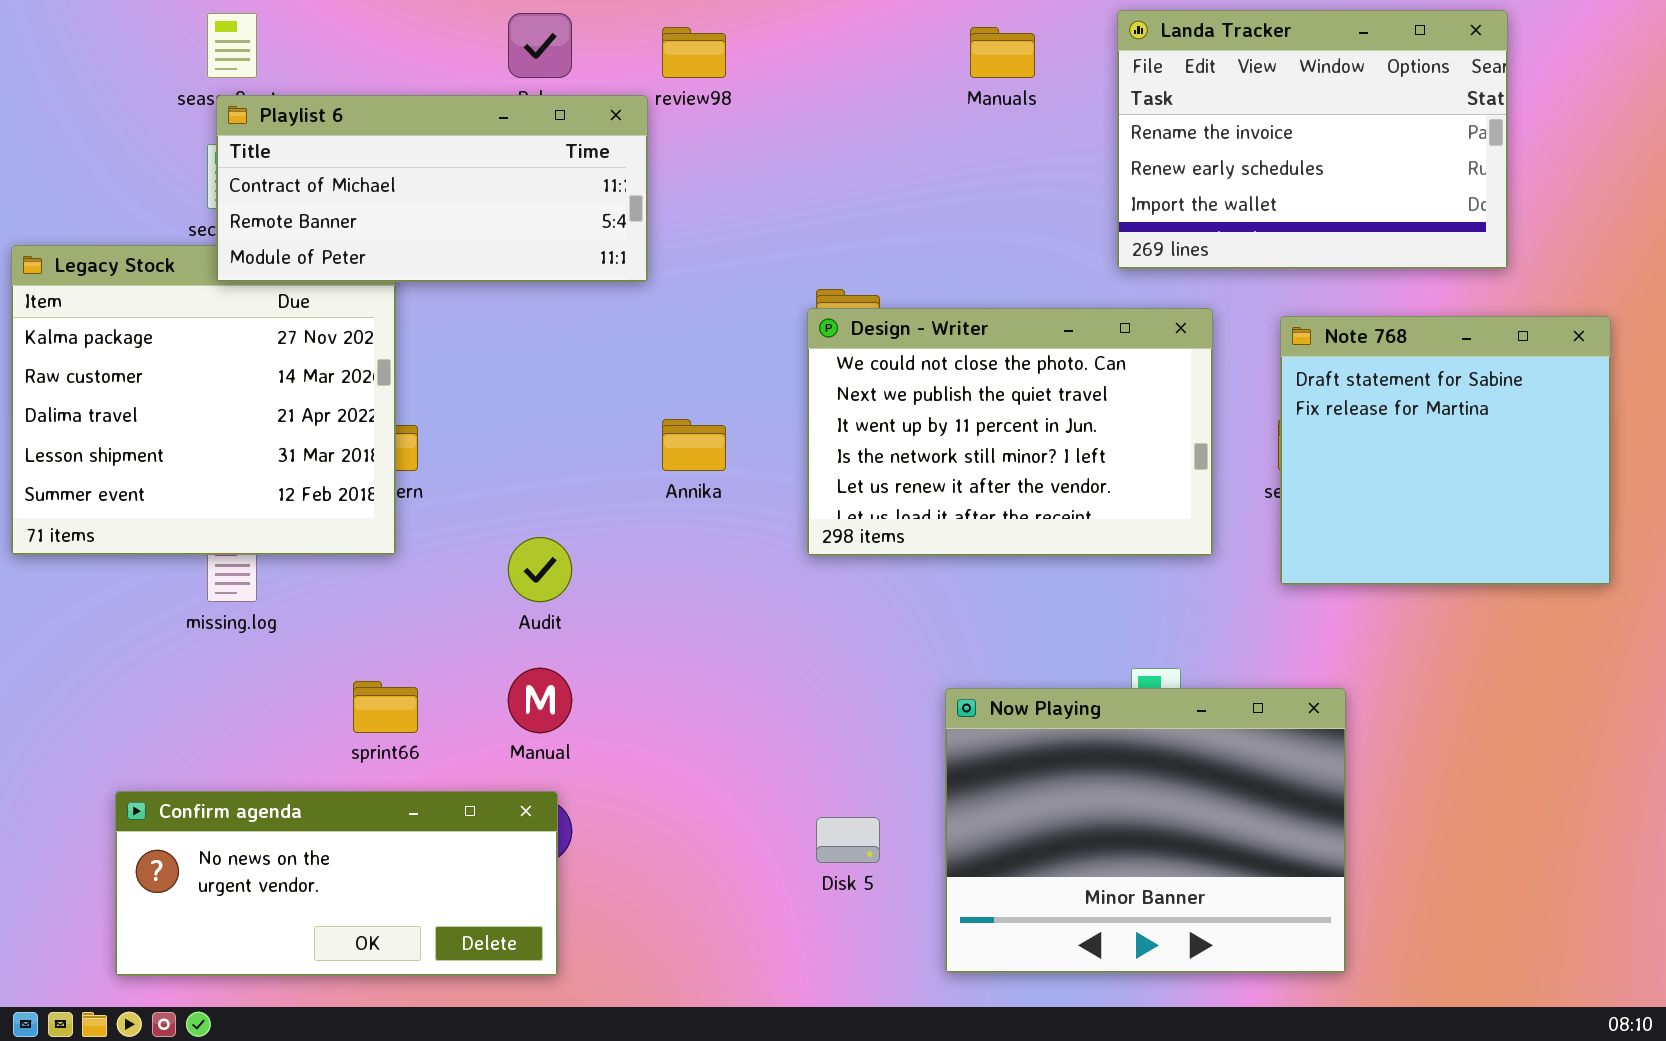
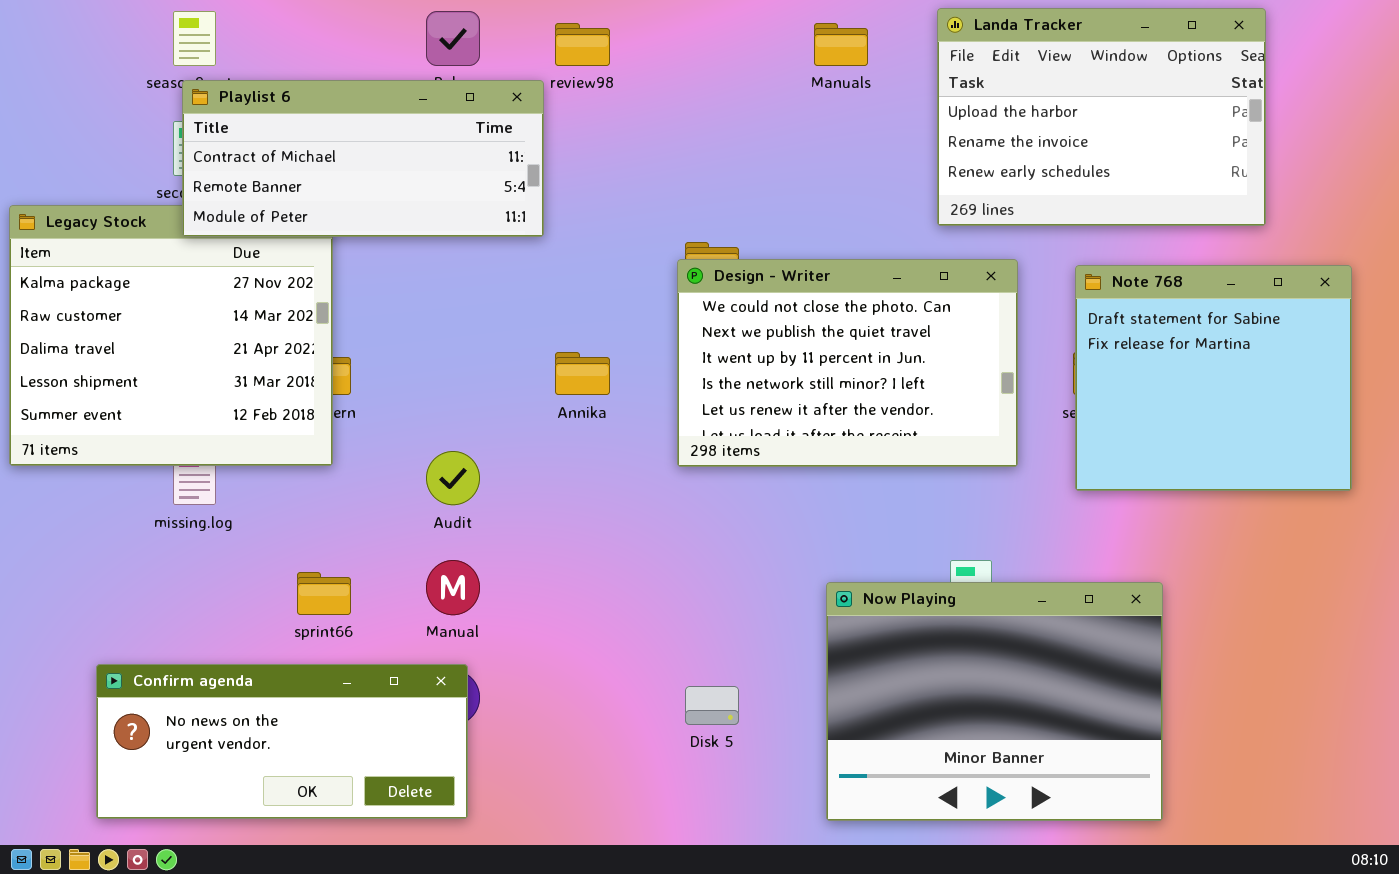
Landa Tracker: [1117,10,1508,269] -> [937,8,1266,226], scrolled up 1 row
Now Playing: [945,688,1346,973] -> [826,582,1163,821], moved

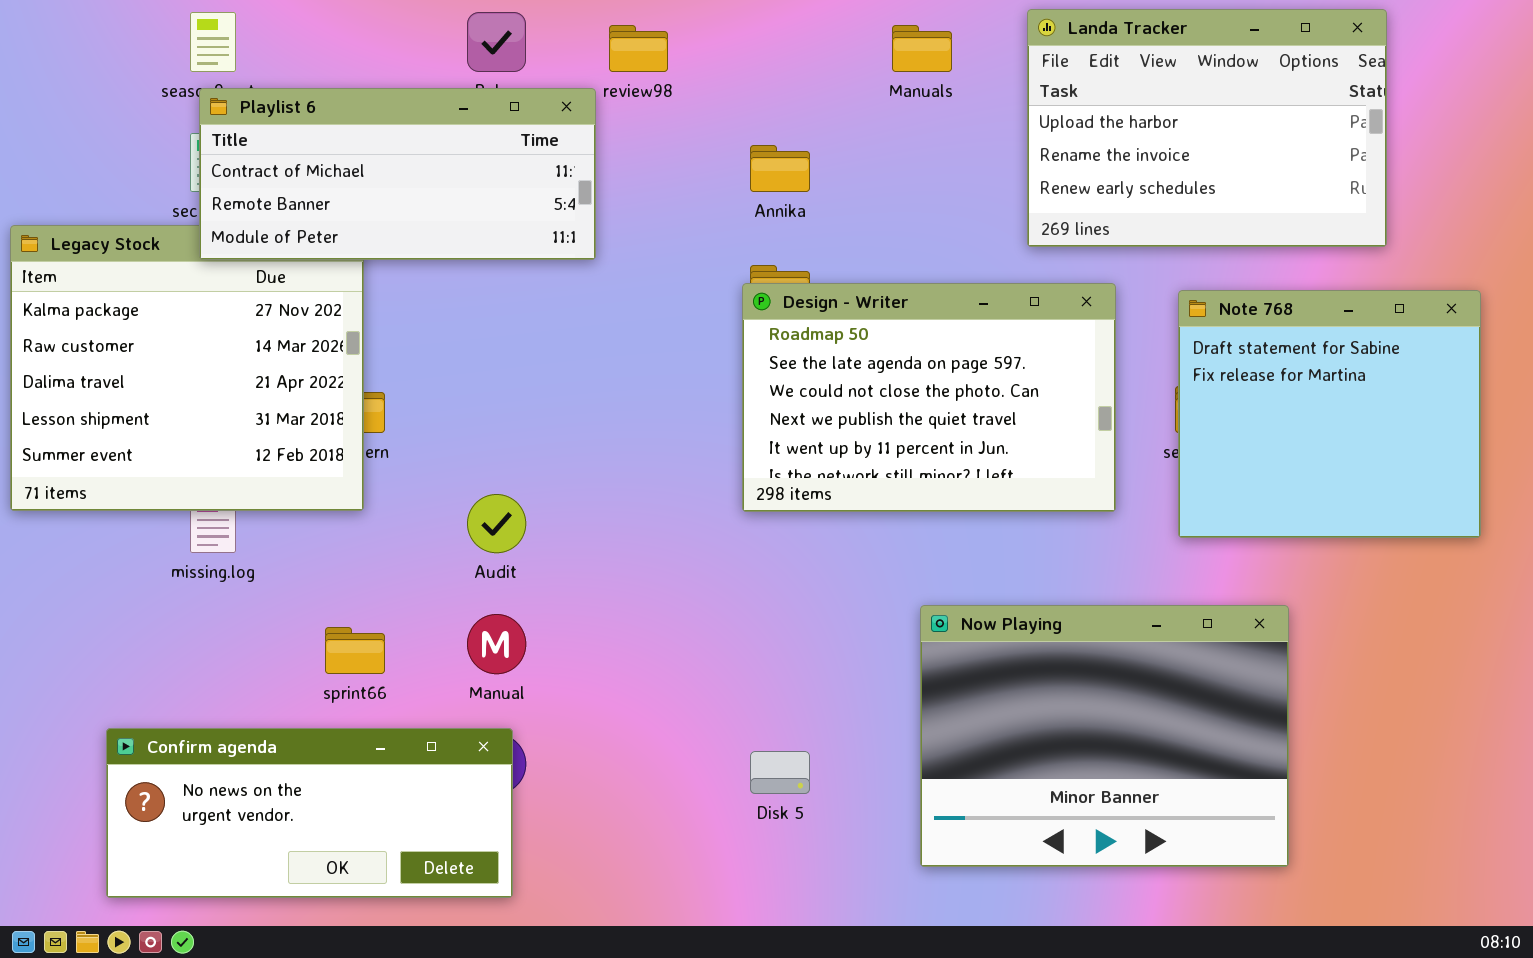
Design - Writer: [677,259,1018,467] -> [742,283,1116,512], scrolled up 2 rows
Annika: [555,352,610,395] -> [750,145,810,192], moved
Now Playing: [826,582,1163,821] -> [920,605,1289,867], moved

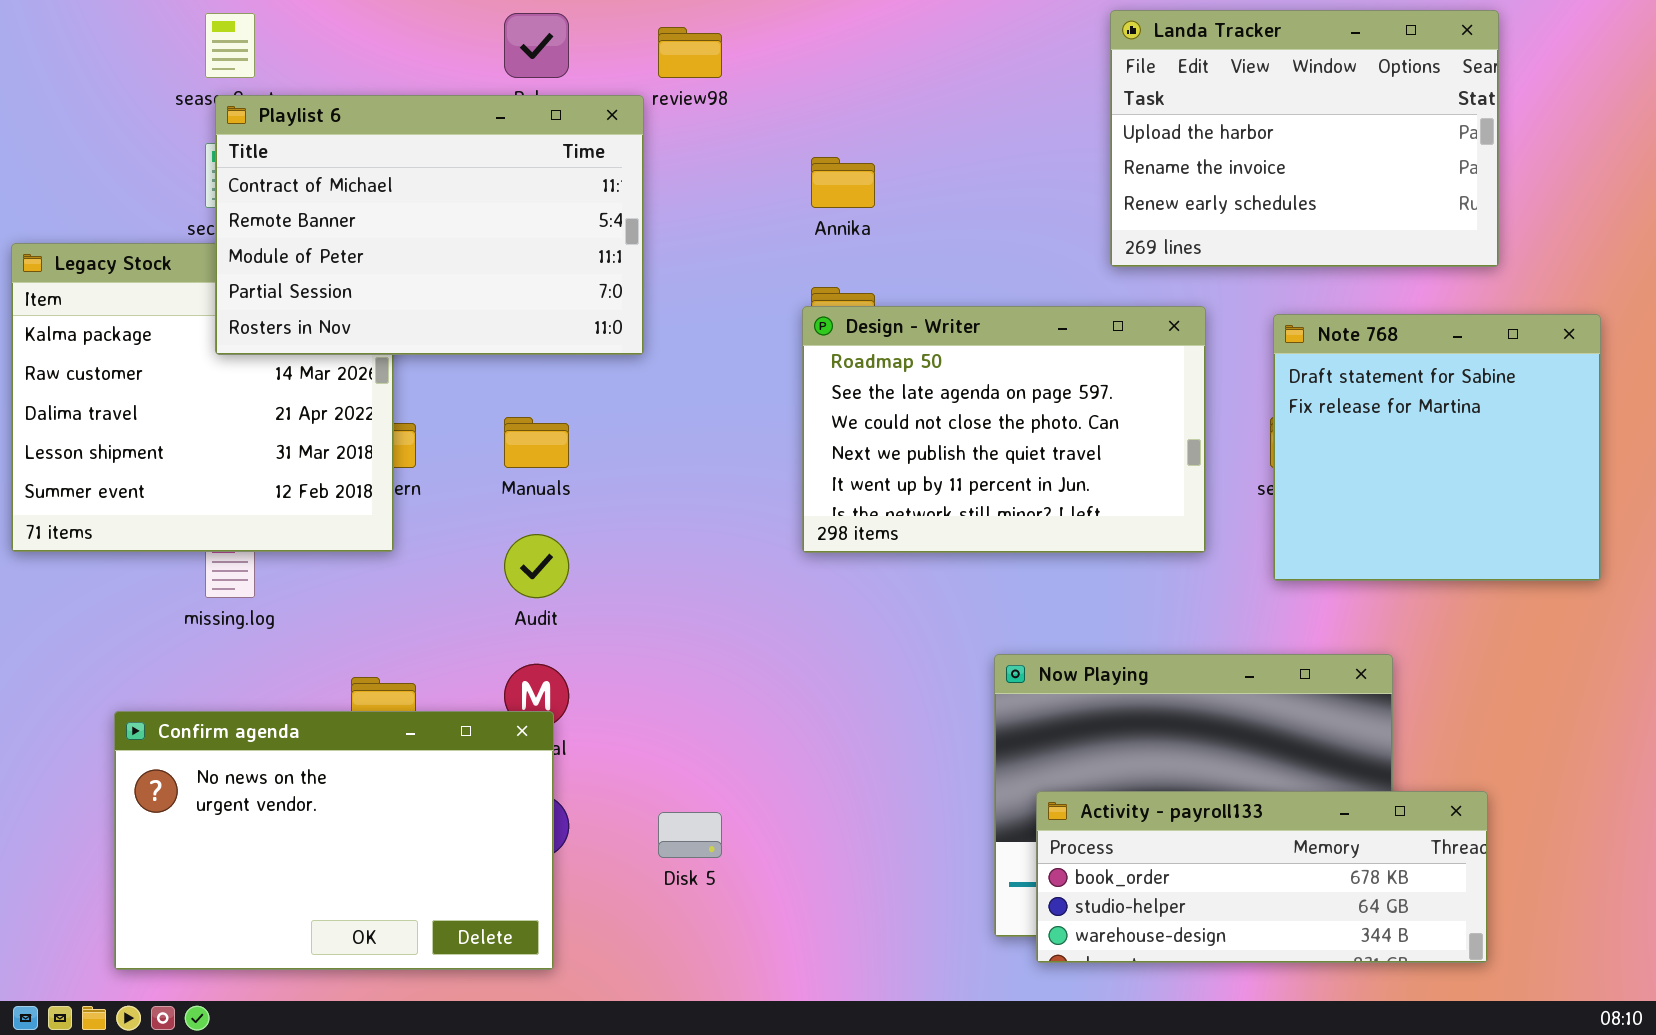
Manuals: [892,25,952,72] -> [504,417,569,468], moved
Playlist 6: [199,88,596,260] -> [215,95,644,355], resized
Confirm agenda: [106,728,513,898] -> [114,711,554,970], resized
Activity - payroll133: none -> [1036,791,1488,963], opened
Disk 5: [750,751,810,794] -> [658,812,722,858], moved

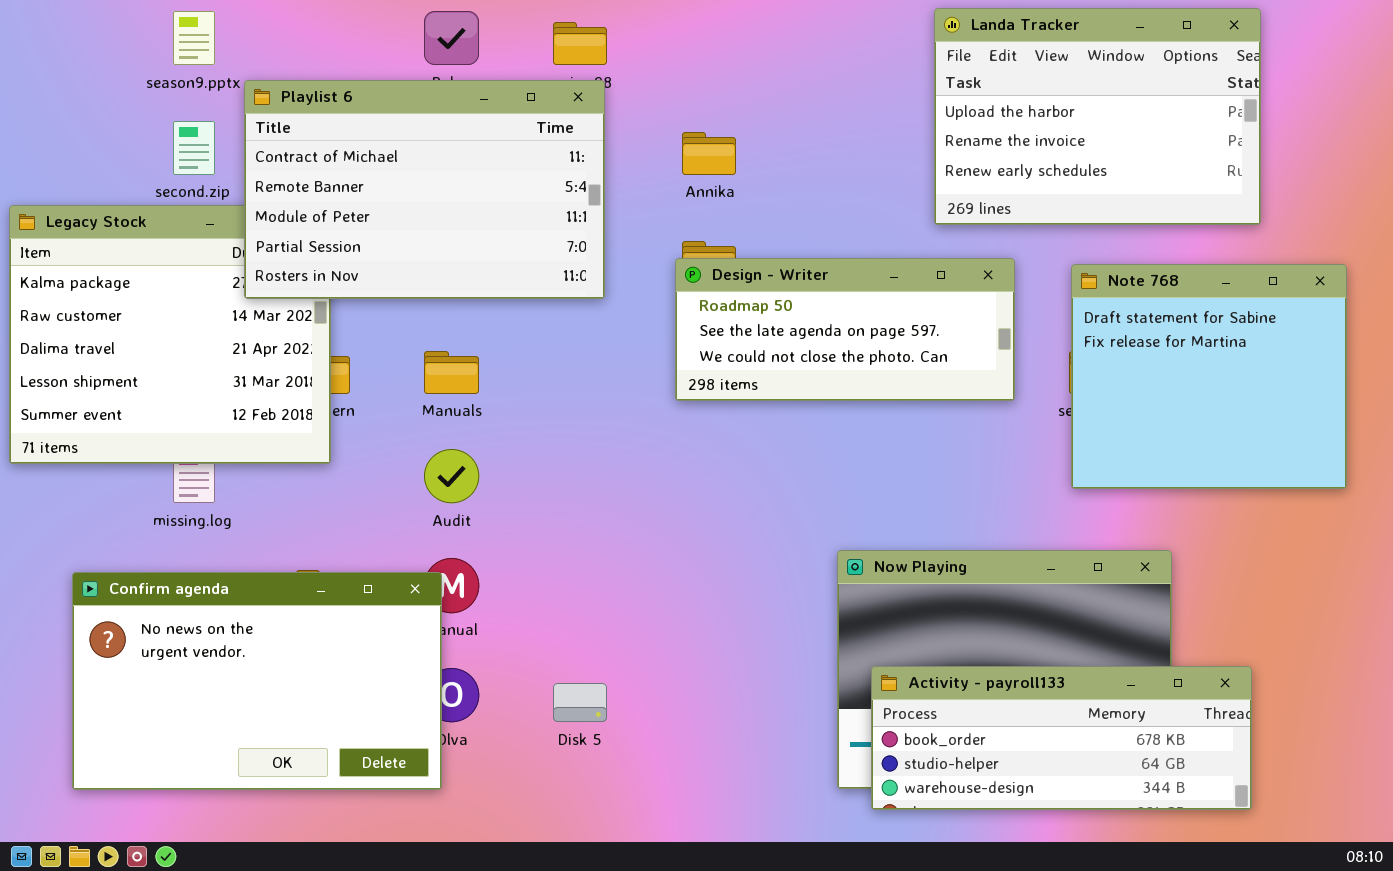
Playlist 6: [215,95,644,355] -> [244,80,605,299], moved
Design - Writer: [802,306,1206,553] -> [675,258,1015,401], resized
Confirm agenda: [114,711,554,970] -> [72,572,442,790], moved

